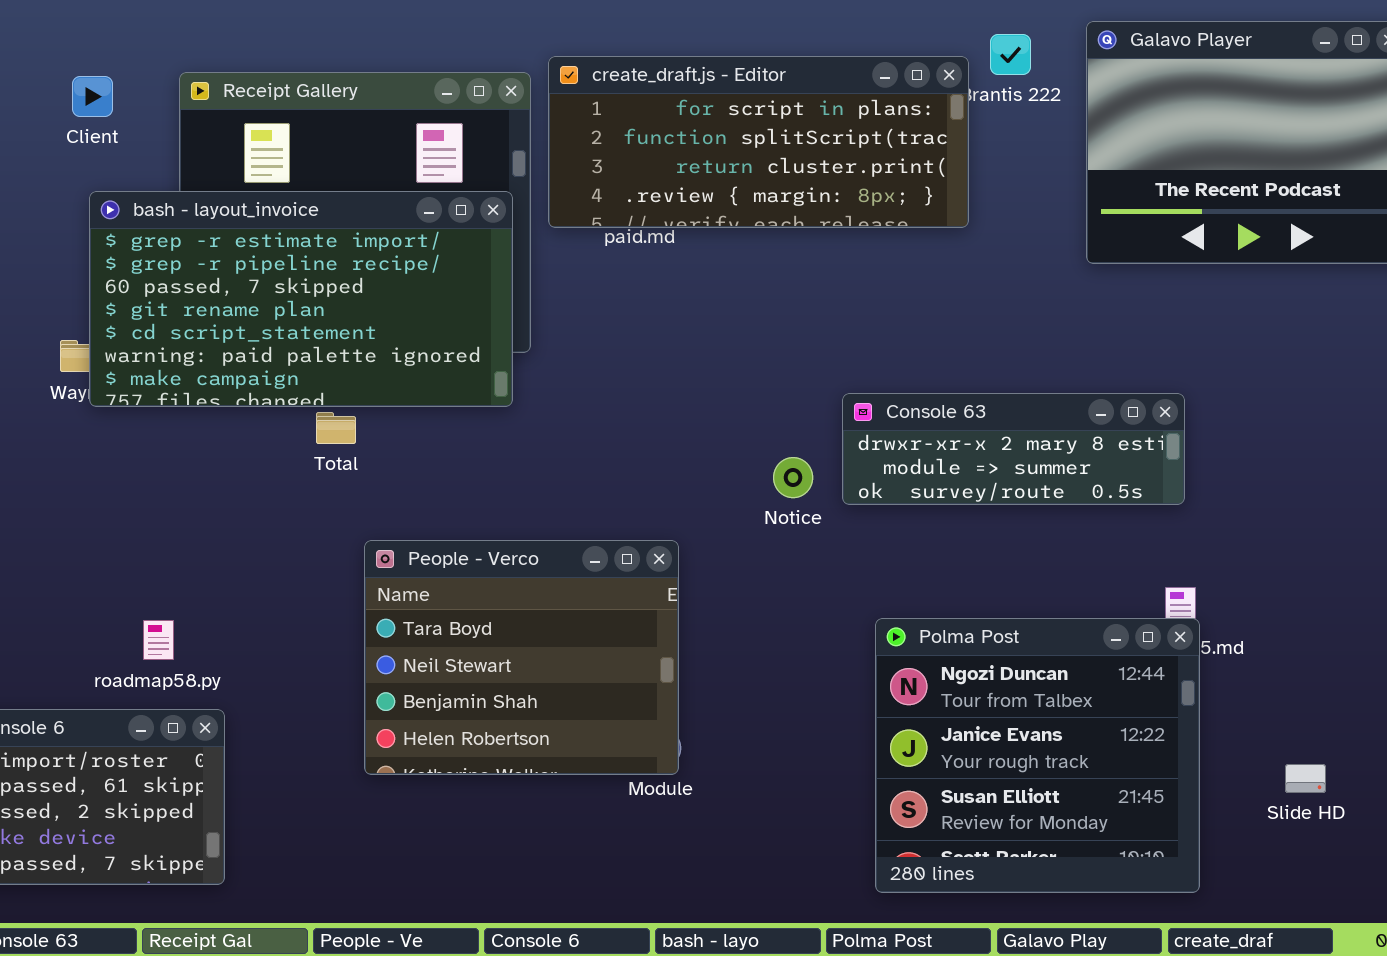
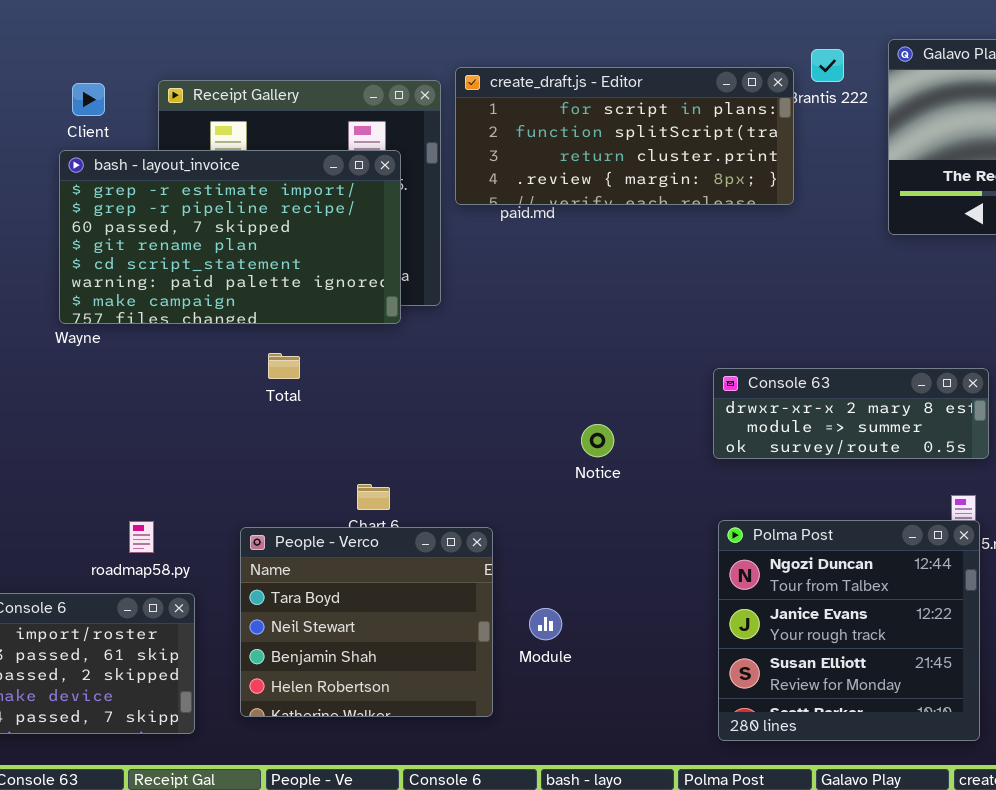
bash - layout_invoice: [89,191,513,407] -> [59,150,401,324], moved
Console 63: [842,393,1185,505] -> [713,368,989,459], moved
Notice: [773,457,813,498] -> [581,424,614,457], moved
People - Verco: [364,540,679,775] -> [240,527,493,717], moved

